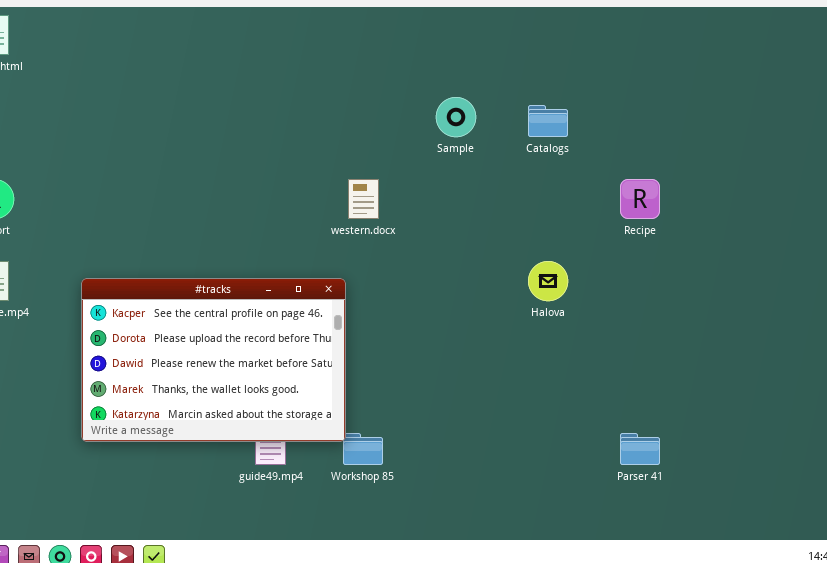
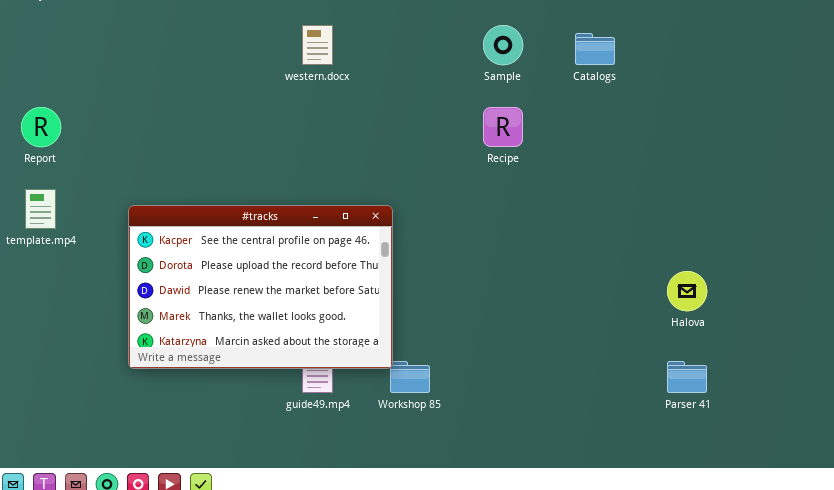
western.docx: [348,179,379,219] -> [302,25,333,65], moved
Recipe: [620,179,660,219] -> [483,107,523,147], moved
Halova: [528,261,568,301] -> [667,271,707,311], moved

